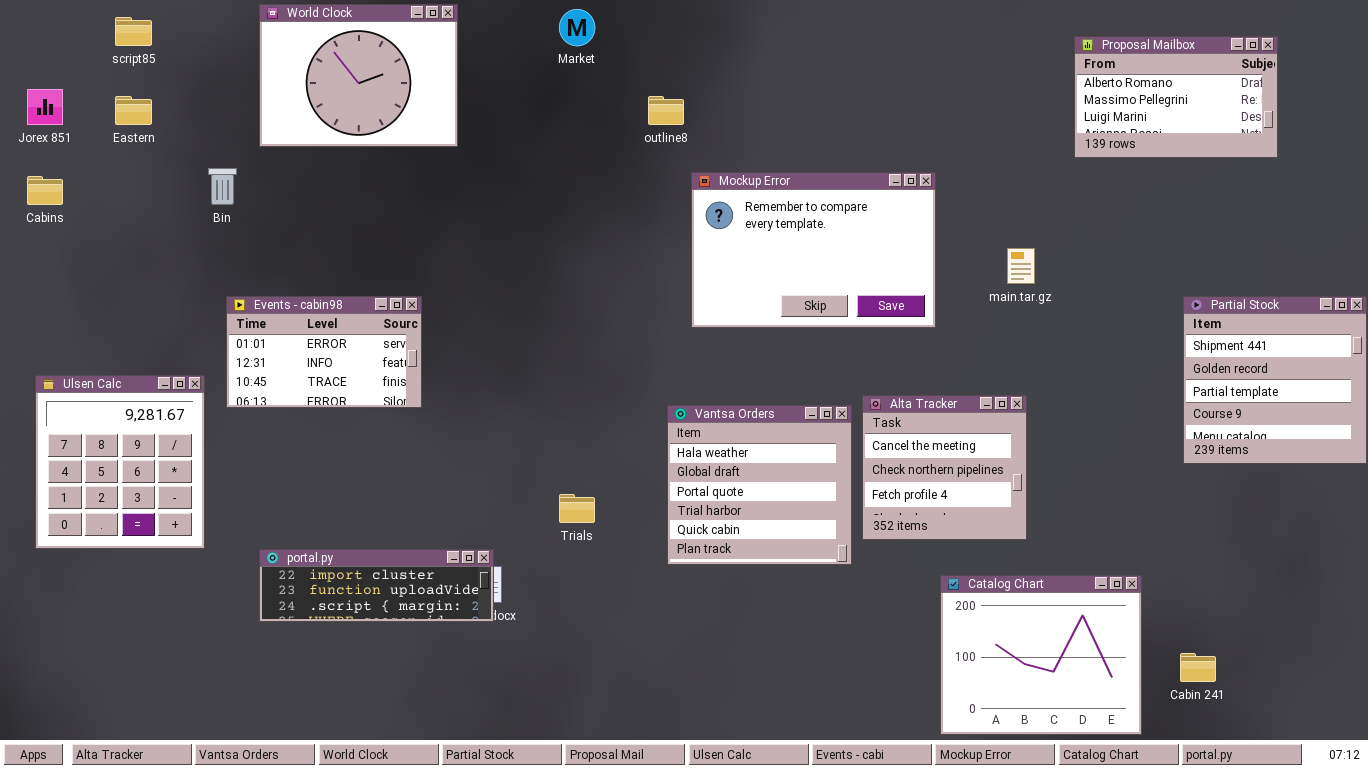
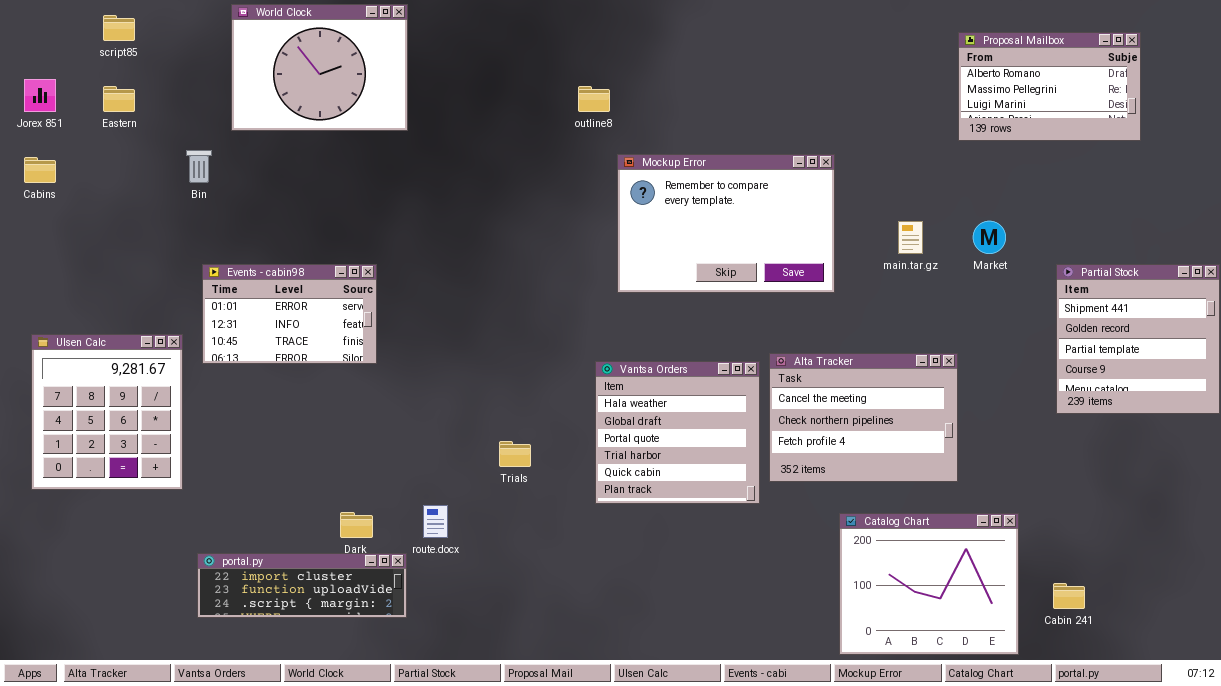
Market: [559,9,595,46] -> [973,221,1006,254], moved
Alta Tracker: [862,395,1027,540] -> [769,353,958,482], resized
portal.py: [259,549,494,622] -> [197,553,407,618], moved

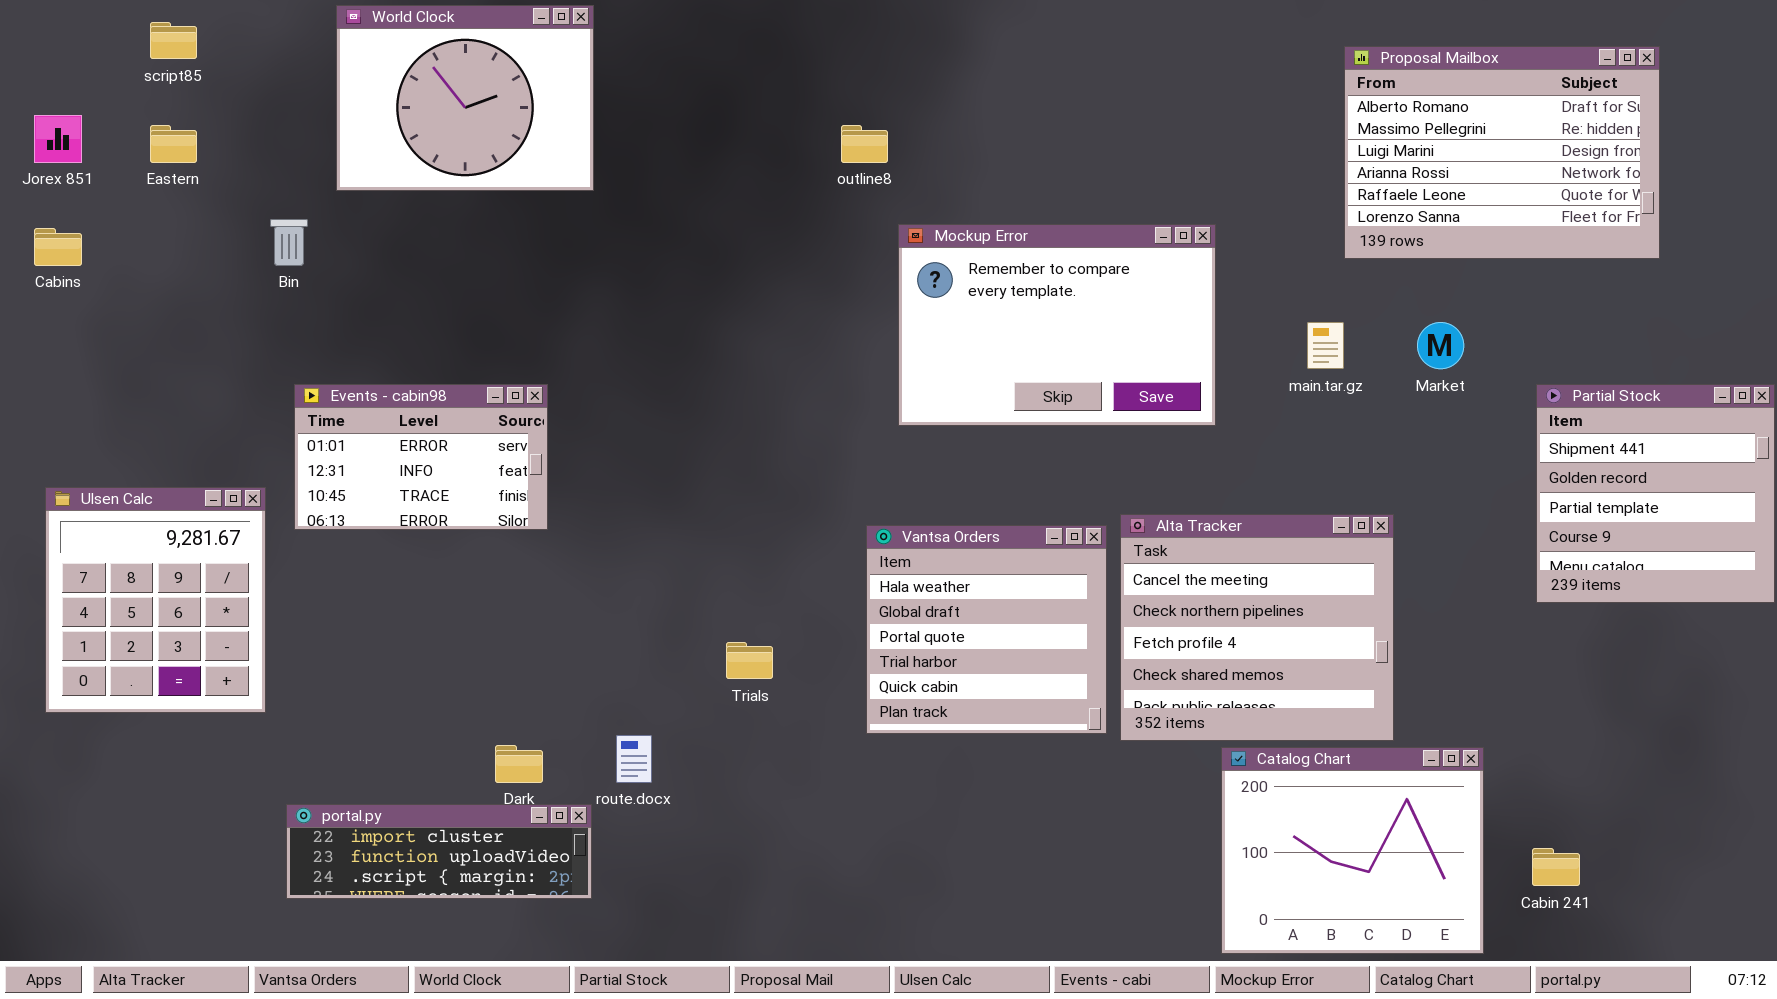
Proposal Mailbox: [958,32,1141,141] -> [1344,46,1660,259], resized
Alta Tracker: [769,353,958,482] -> [1120,514,1394,741], resized

